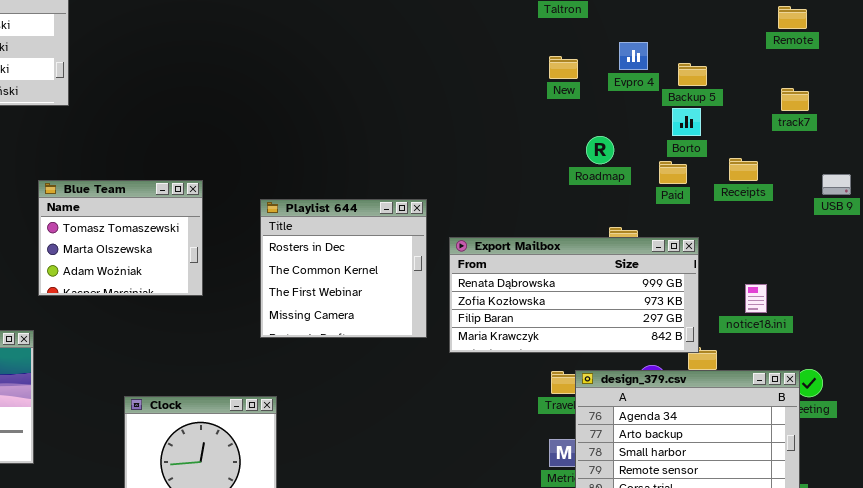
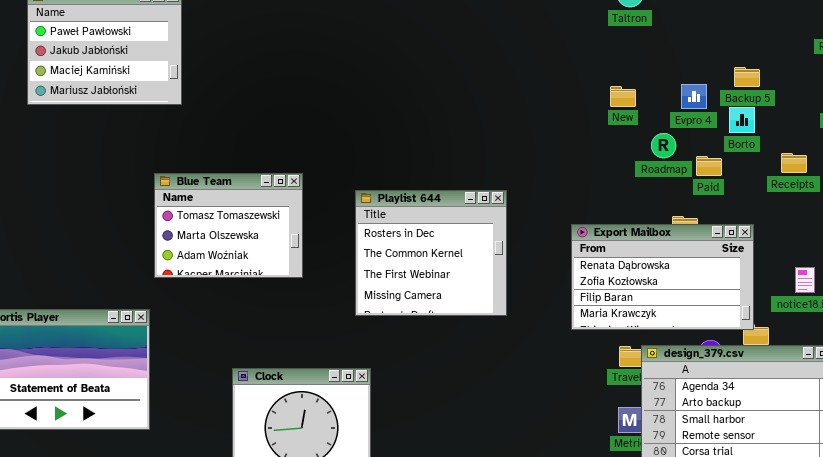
Evpro 4: [619,42,648,70] -> [681,84,707,109], moved
New: [549,56,578,79] -> [610,86,636,107], moved
Paid: [659,161,687,184] -> [696,156,722,176], moved
Export Mailbox: [449,237,699,353] -> [571,224,754,330], resized

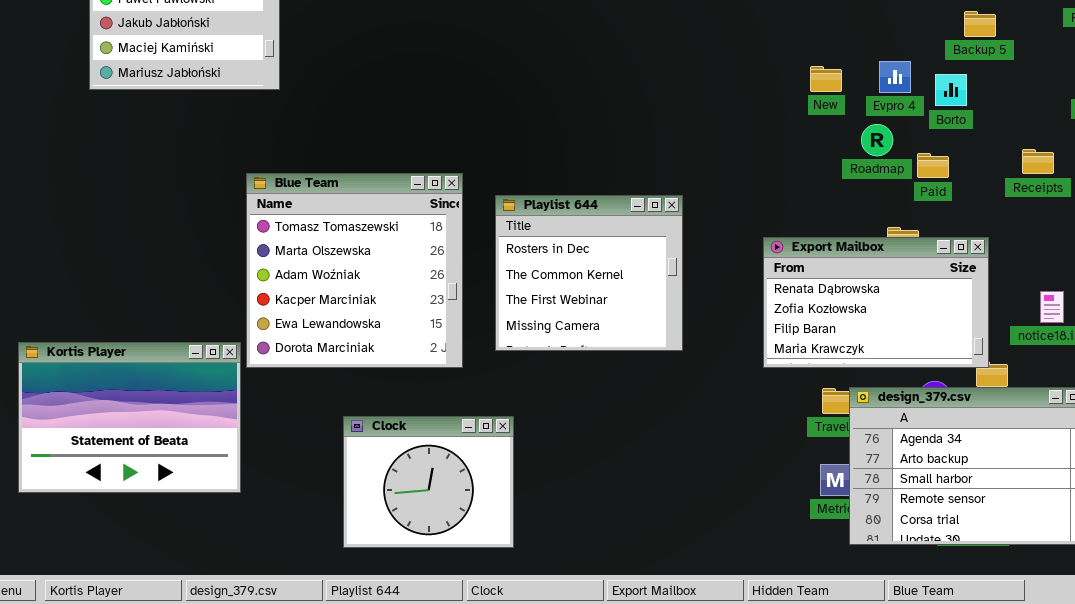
Backup 5: [734,67,760,87] -> [964,11,996,37], moved
Evpro 4: [681,84,707,109] -> [879,61,911,93], moved
Borto: [729,107,755,133] -> [935,74,967,106], moved
Blue Team: [154,173,303,278] -> [246,173,463,368], resized

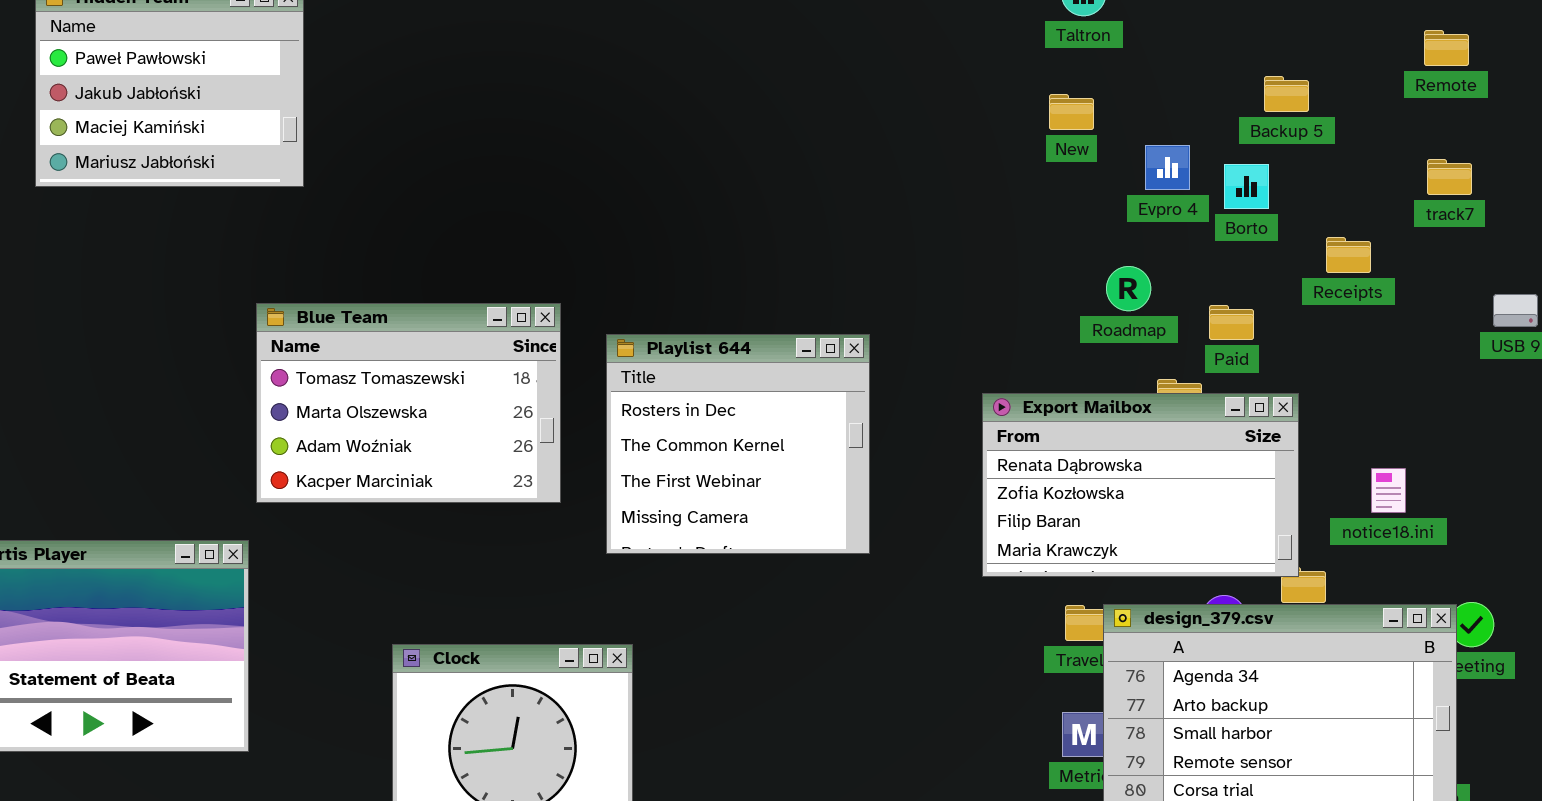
New: [810,66,842,92] -> [1049,94,1094,130], moved
Roadmap: [861,124,893,156] -> [1106,266,1151,311], moved
Receipts: [1022,149,1054,174] -> [1326,237,1371,273], moved
Paid: [917,153,949,178] -> [1209,305,1254,340], moved
Blue Team: [246,173,463,368] -> [256,303,561,503], resized

